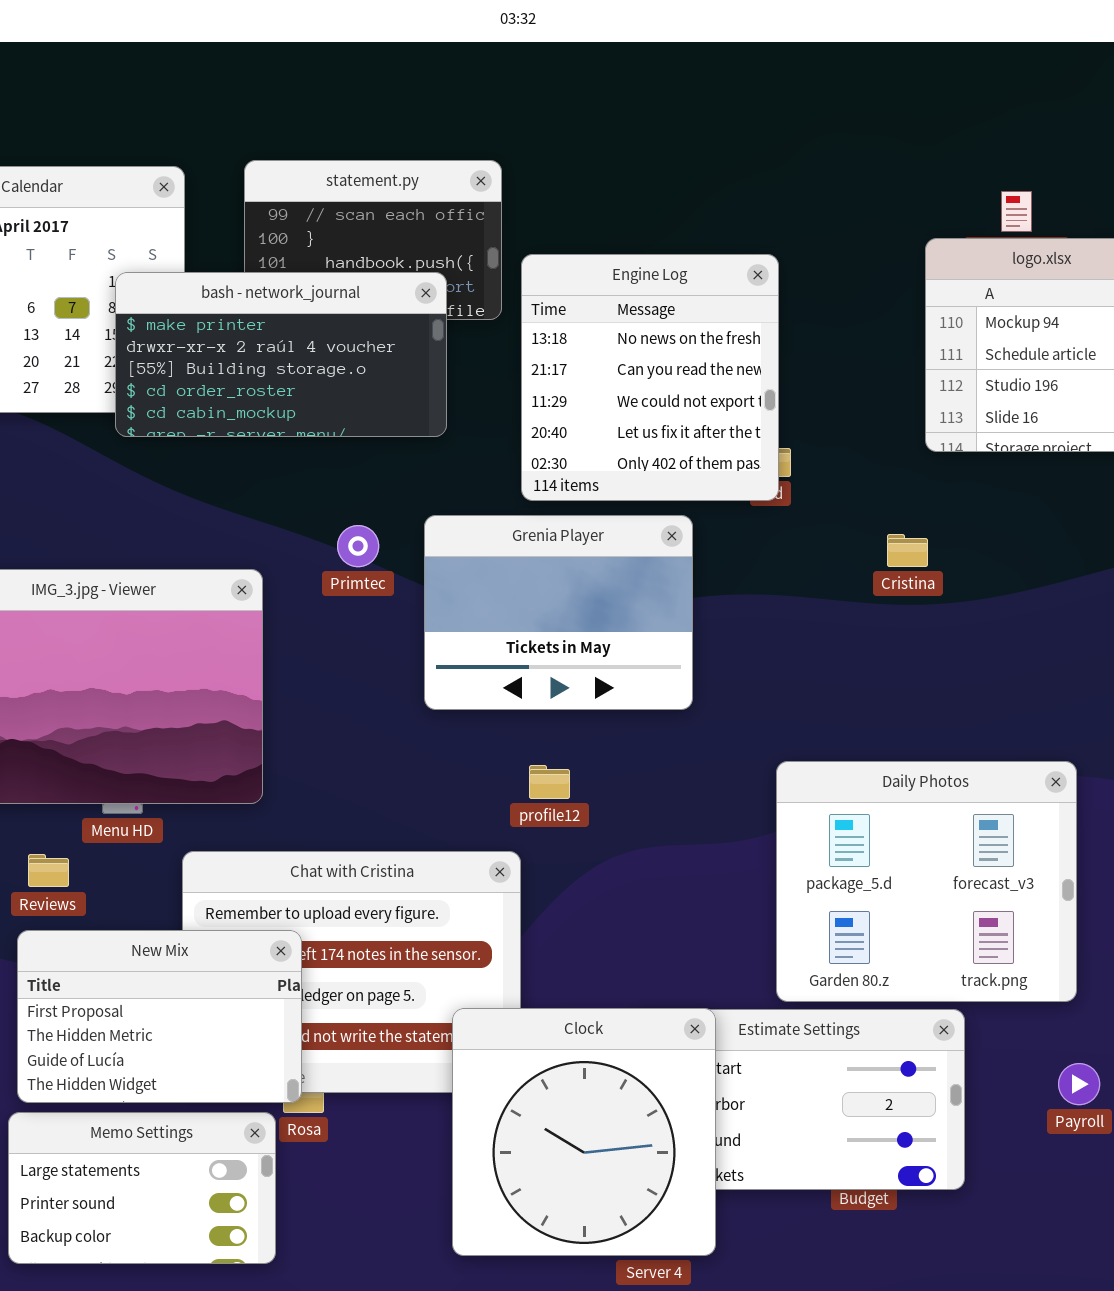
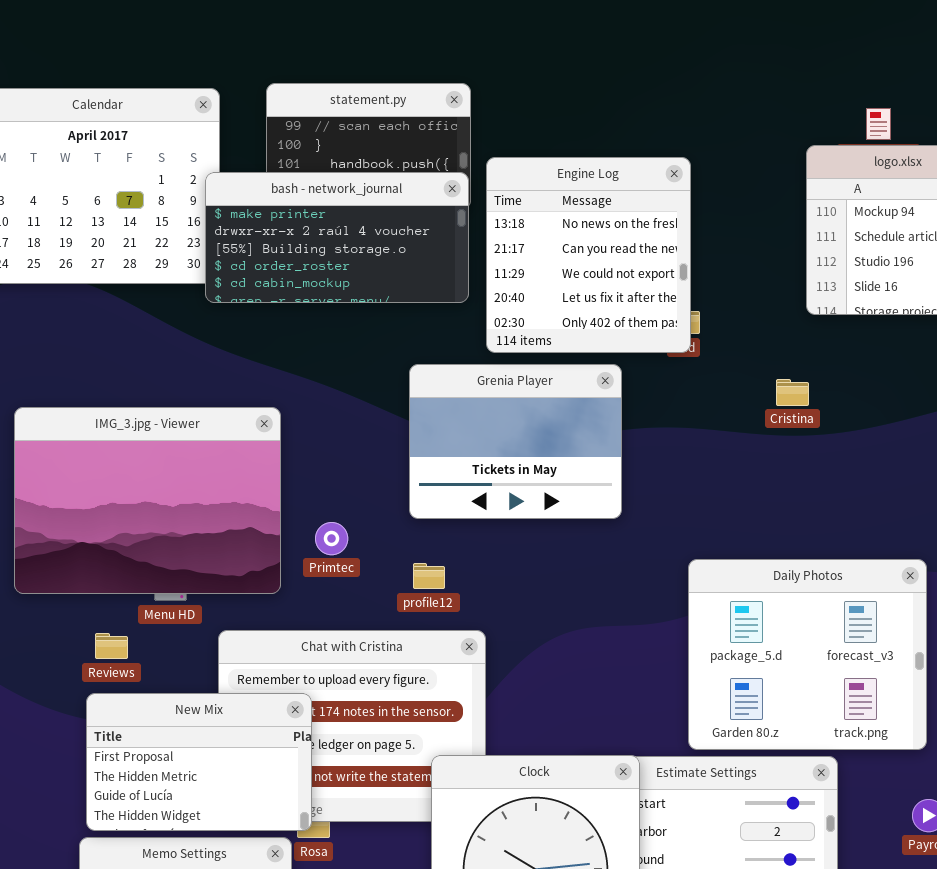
bash - network_journal: [115,272,447,437] -> [205,172,469,303], moved
Primtec: [337,525,379,567] -> [315,522,348,555], moved
profile12: [529,765,570,799] -> [413,563,445,589], moved

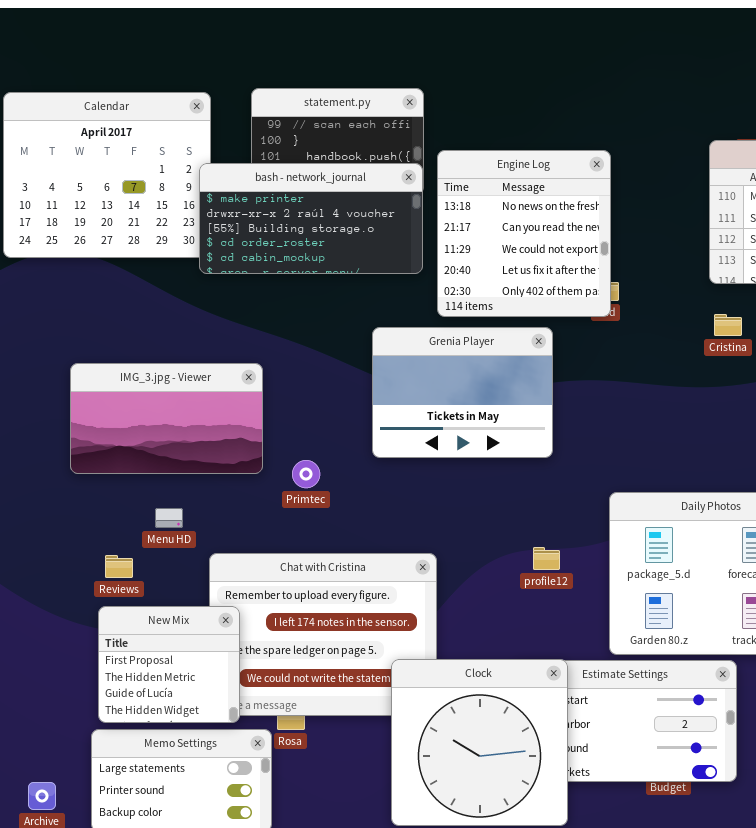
Cristina: [776,379,809,406] -> [714,314,742,336], moved
IMG_3.jpg - Viewer: [14,407,281,594] -> [70,363,263,474], resized
profile12: [413,563,445,589] -> [533,547,560,570], moved
New Mix: [86,693,312,831] -> [98,606,240,723], resized

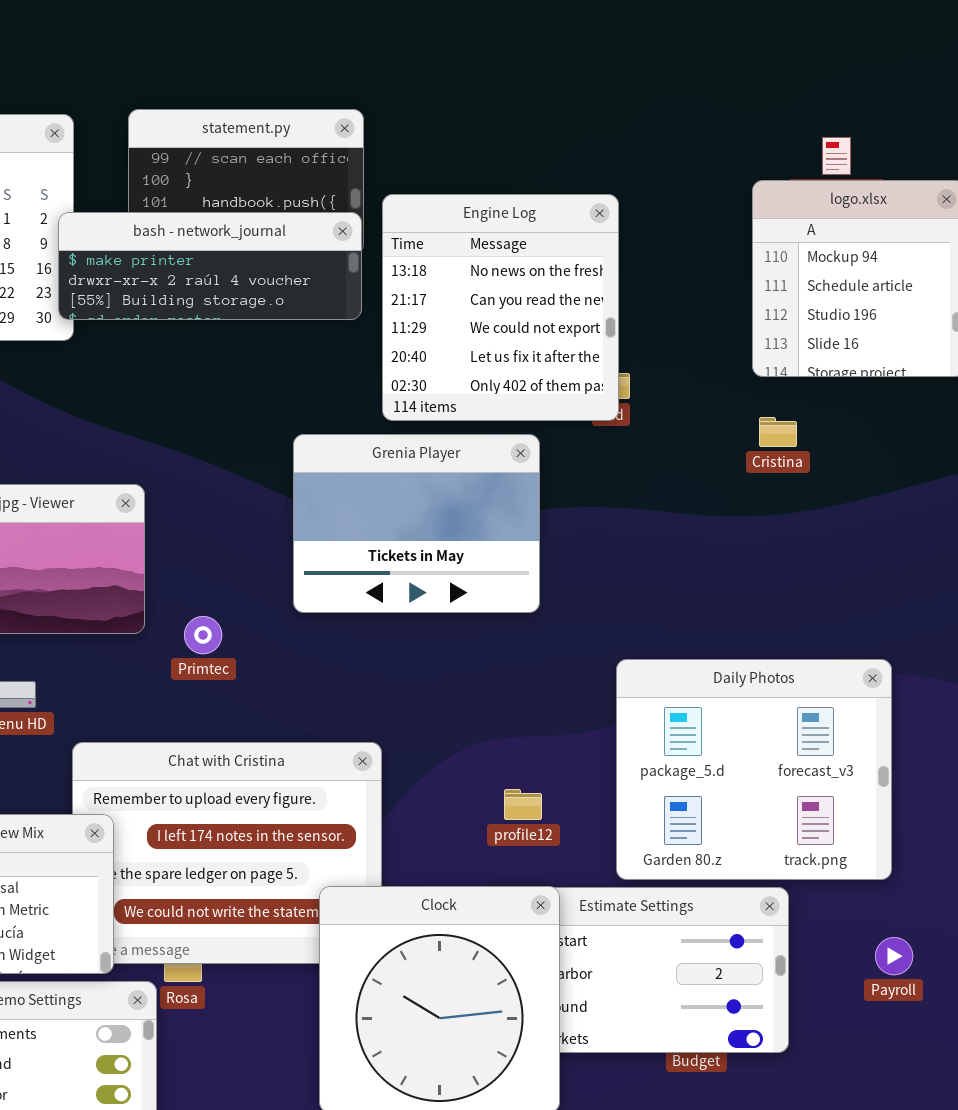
bash - network_journal: [199,163,423,274] -> [58,212,362,320], resized
profile12: [533,547,560,570] -> [504,789,542,820], moved

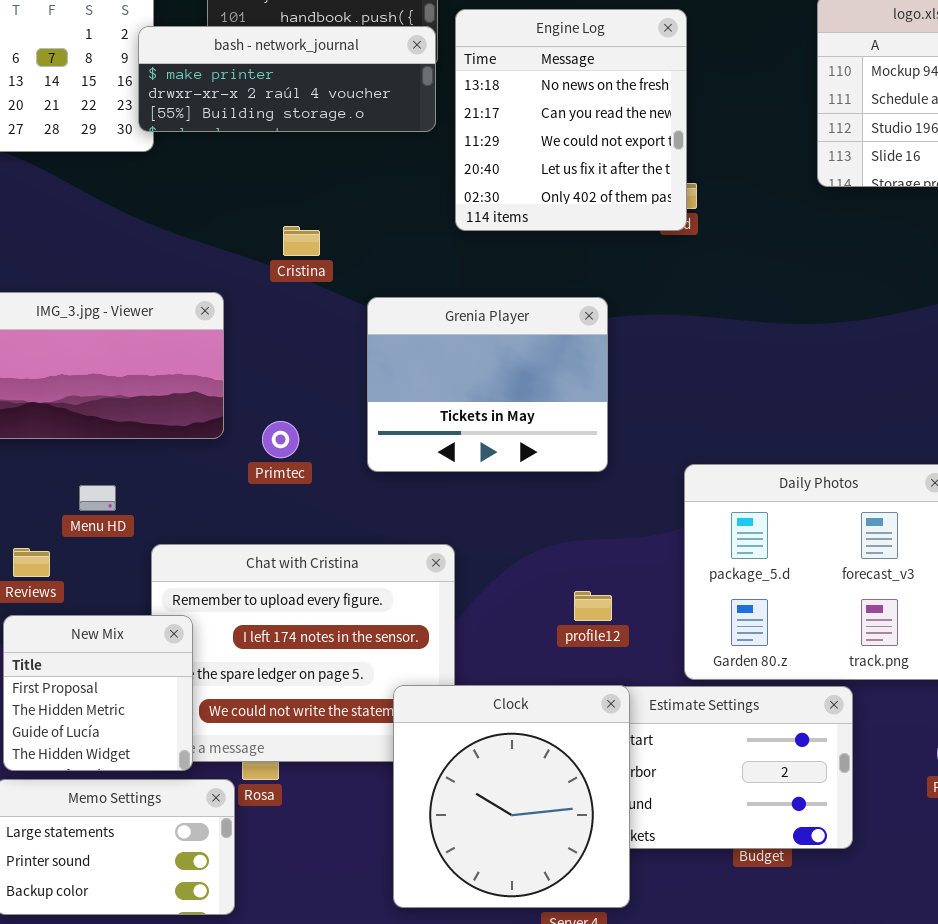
Cristina: [759,417,797,447] -> [283,226,320,256], moved
Grenia Player: [293,434,540,613] -> [367,297,608,472], moved

